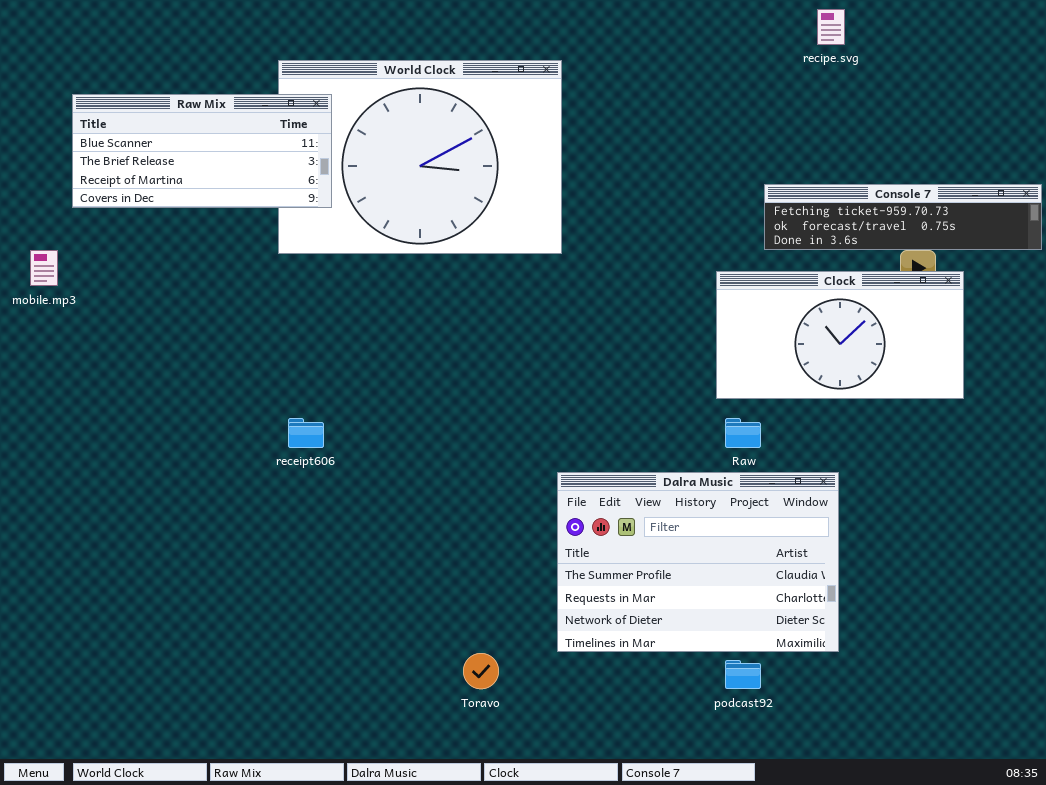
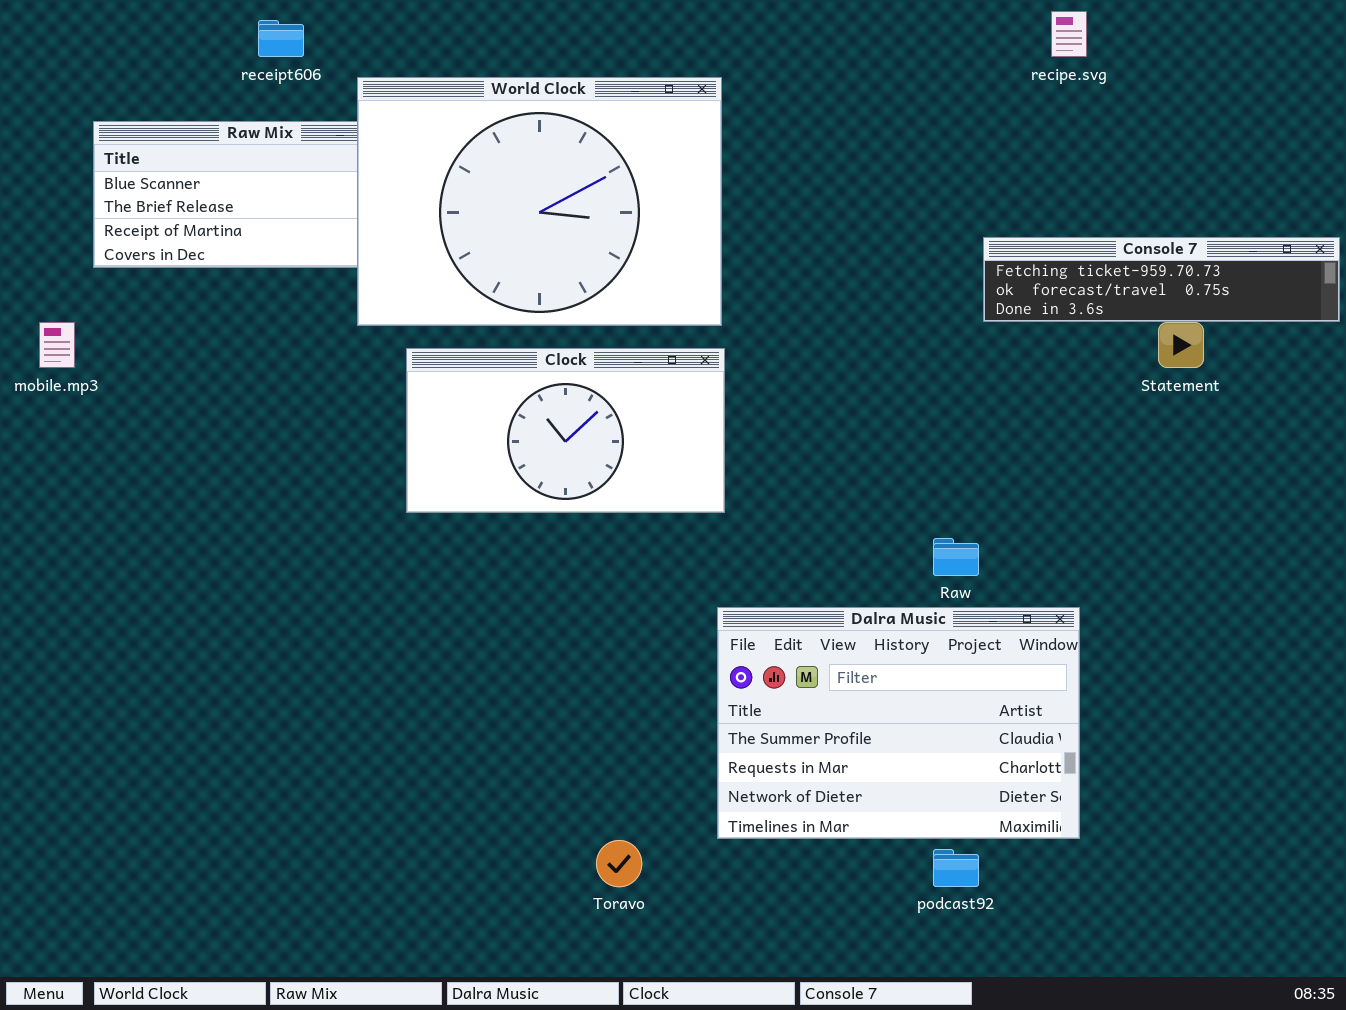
World Clock: [278,60,562,254] -> [357,77,722,326], raised
Clock: [716,271,964,399] -> [406,348,725,513], moved
receipt606: [288,418,324,448] -> [258,20,304,57], moved

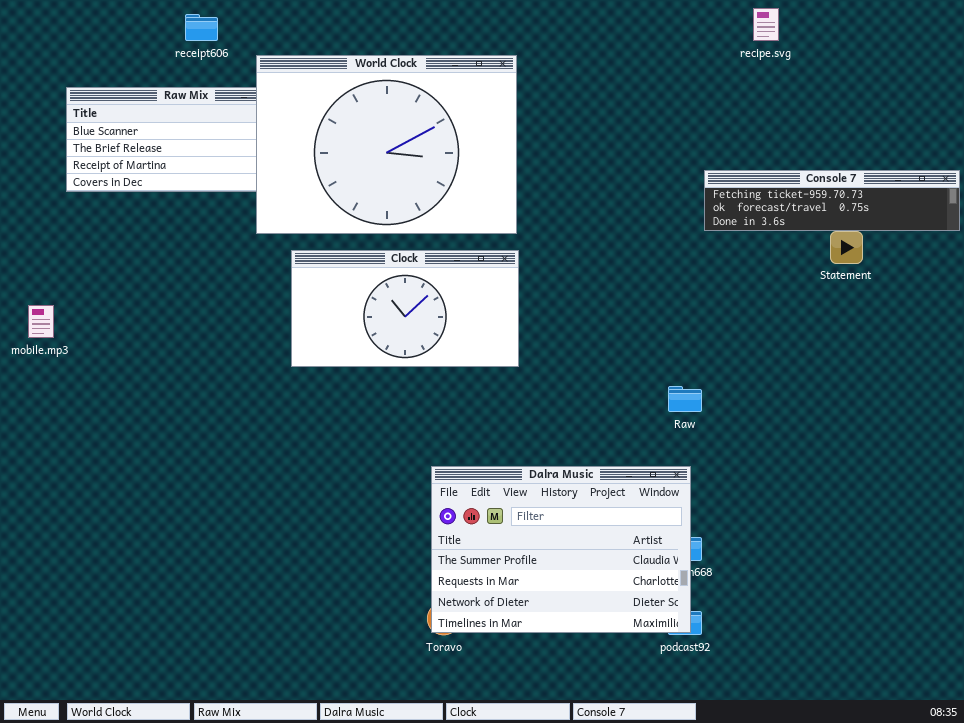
mobile.mp3: [39,322,75,368] -> [28,305,54,338], moved
Dalra Music: [717,607,1080,839] -> [431,466,691,633], moved

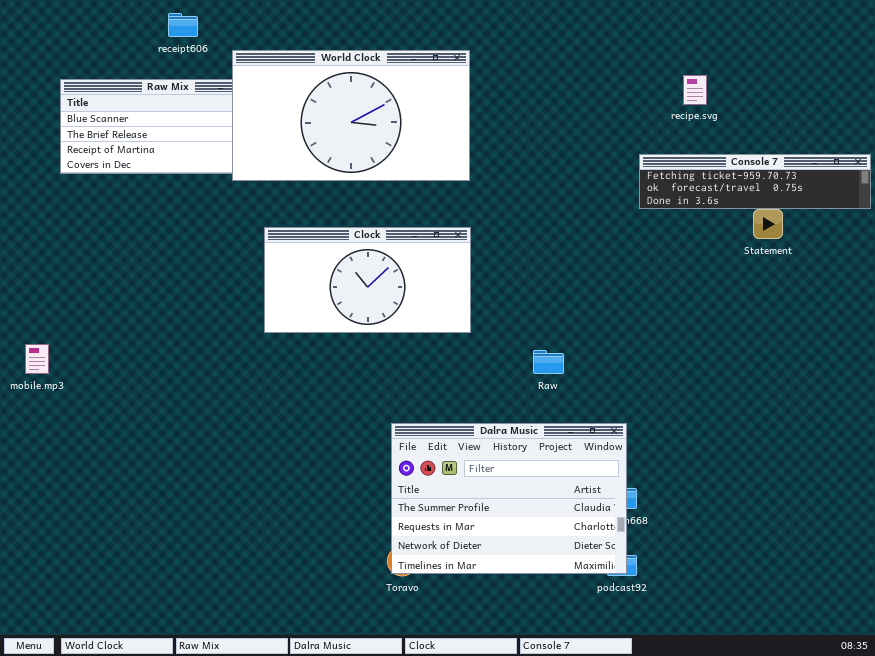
recipe.svg: [753,8,779,41] -> [683,75,707,105], moved
World Clock: [256,55,517,234] -> [232,50,470,181], resized
mobile.mp3: [28,305,54,338] -> [25,344,49,374], moved
Raw: [668,386,702,412] -> [533,350,564,374], moved

